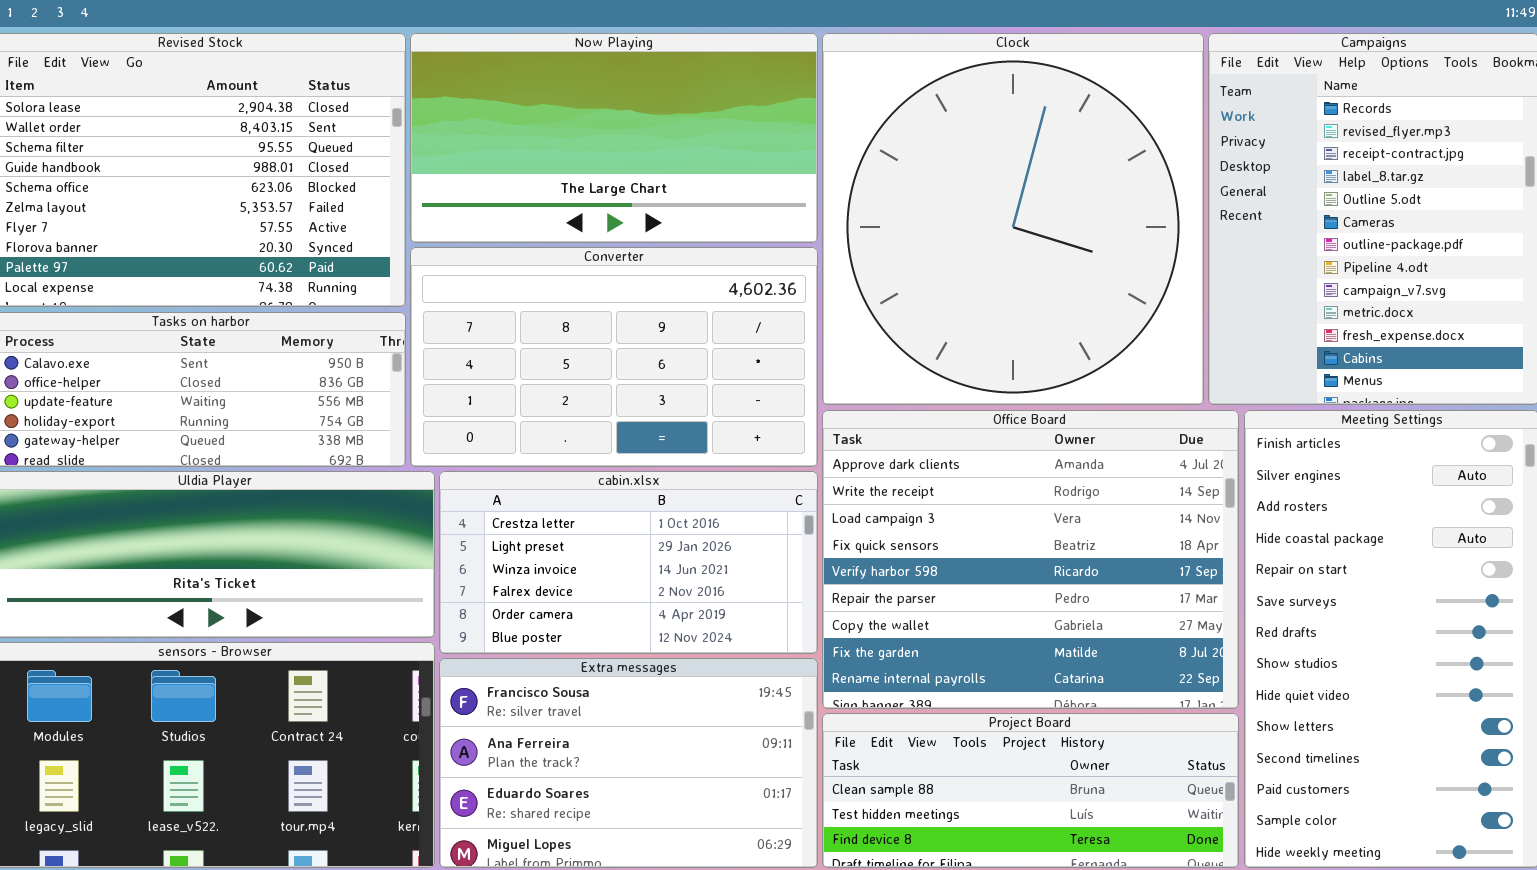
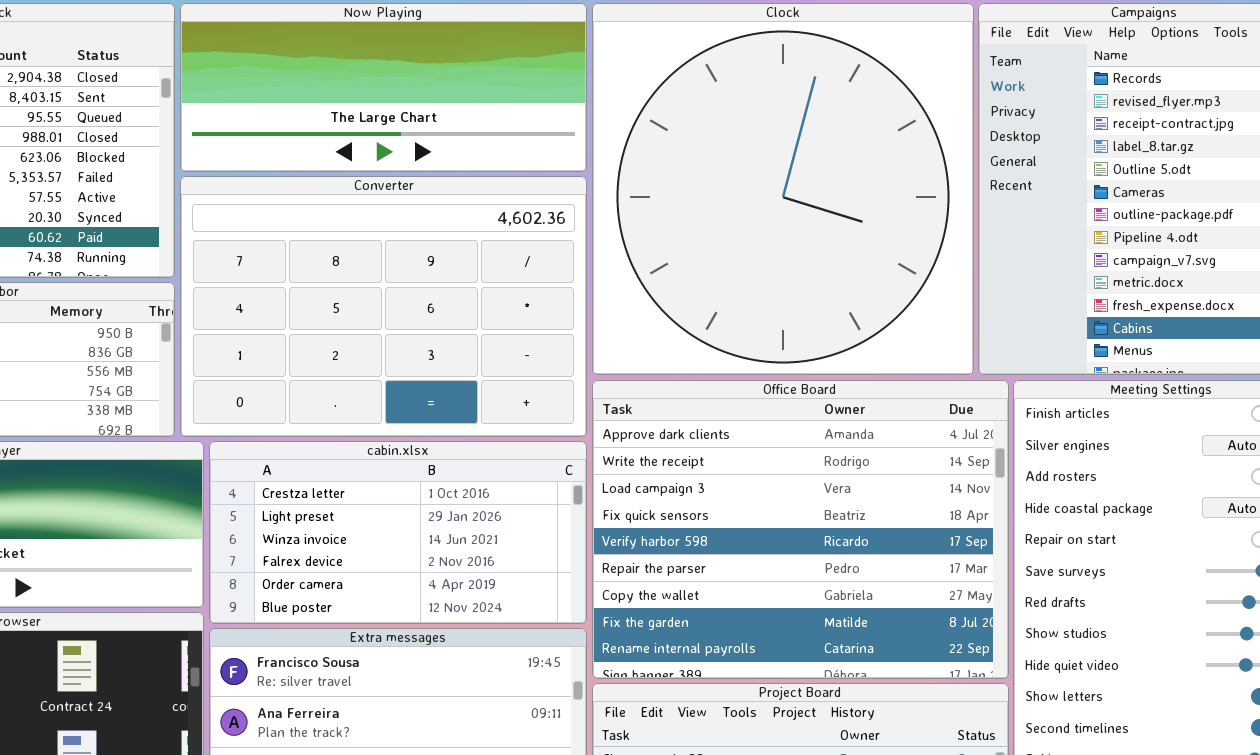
Now Playing: [410,33,818,243] -> [180,3,587,172], resized
Converter: [410,247,818,467] -> [180,176,587,437], resized

